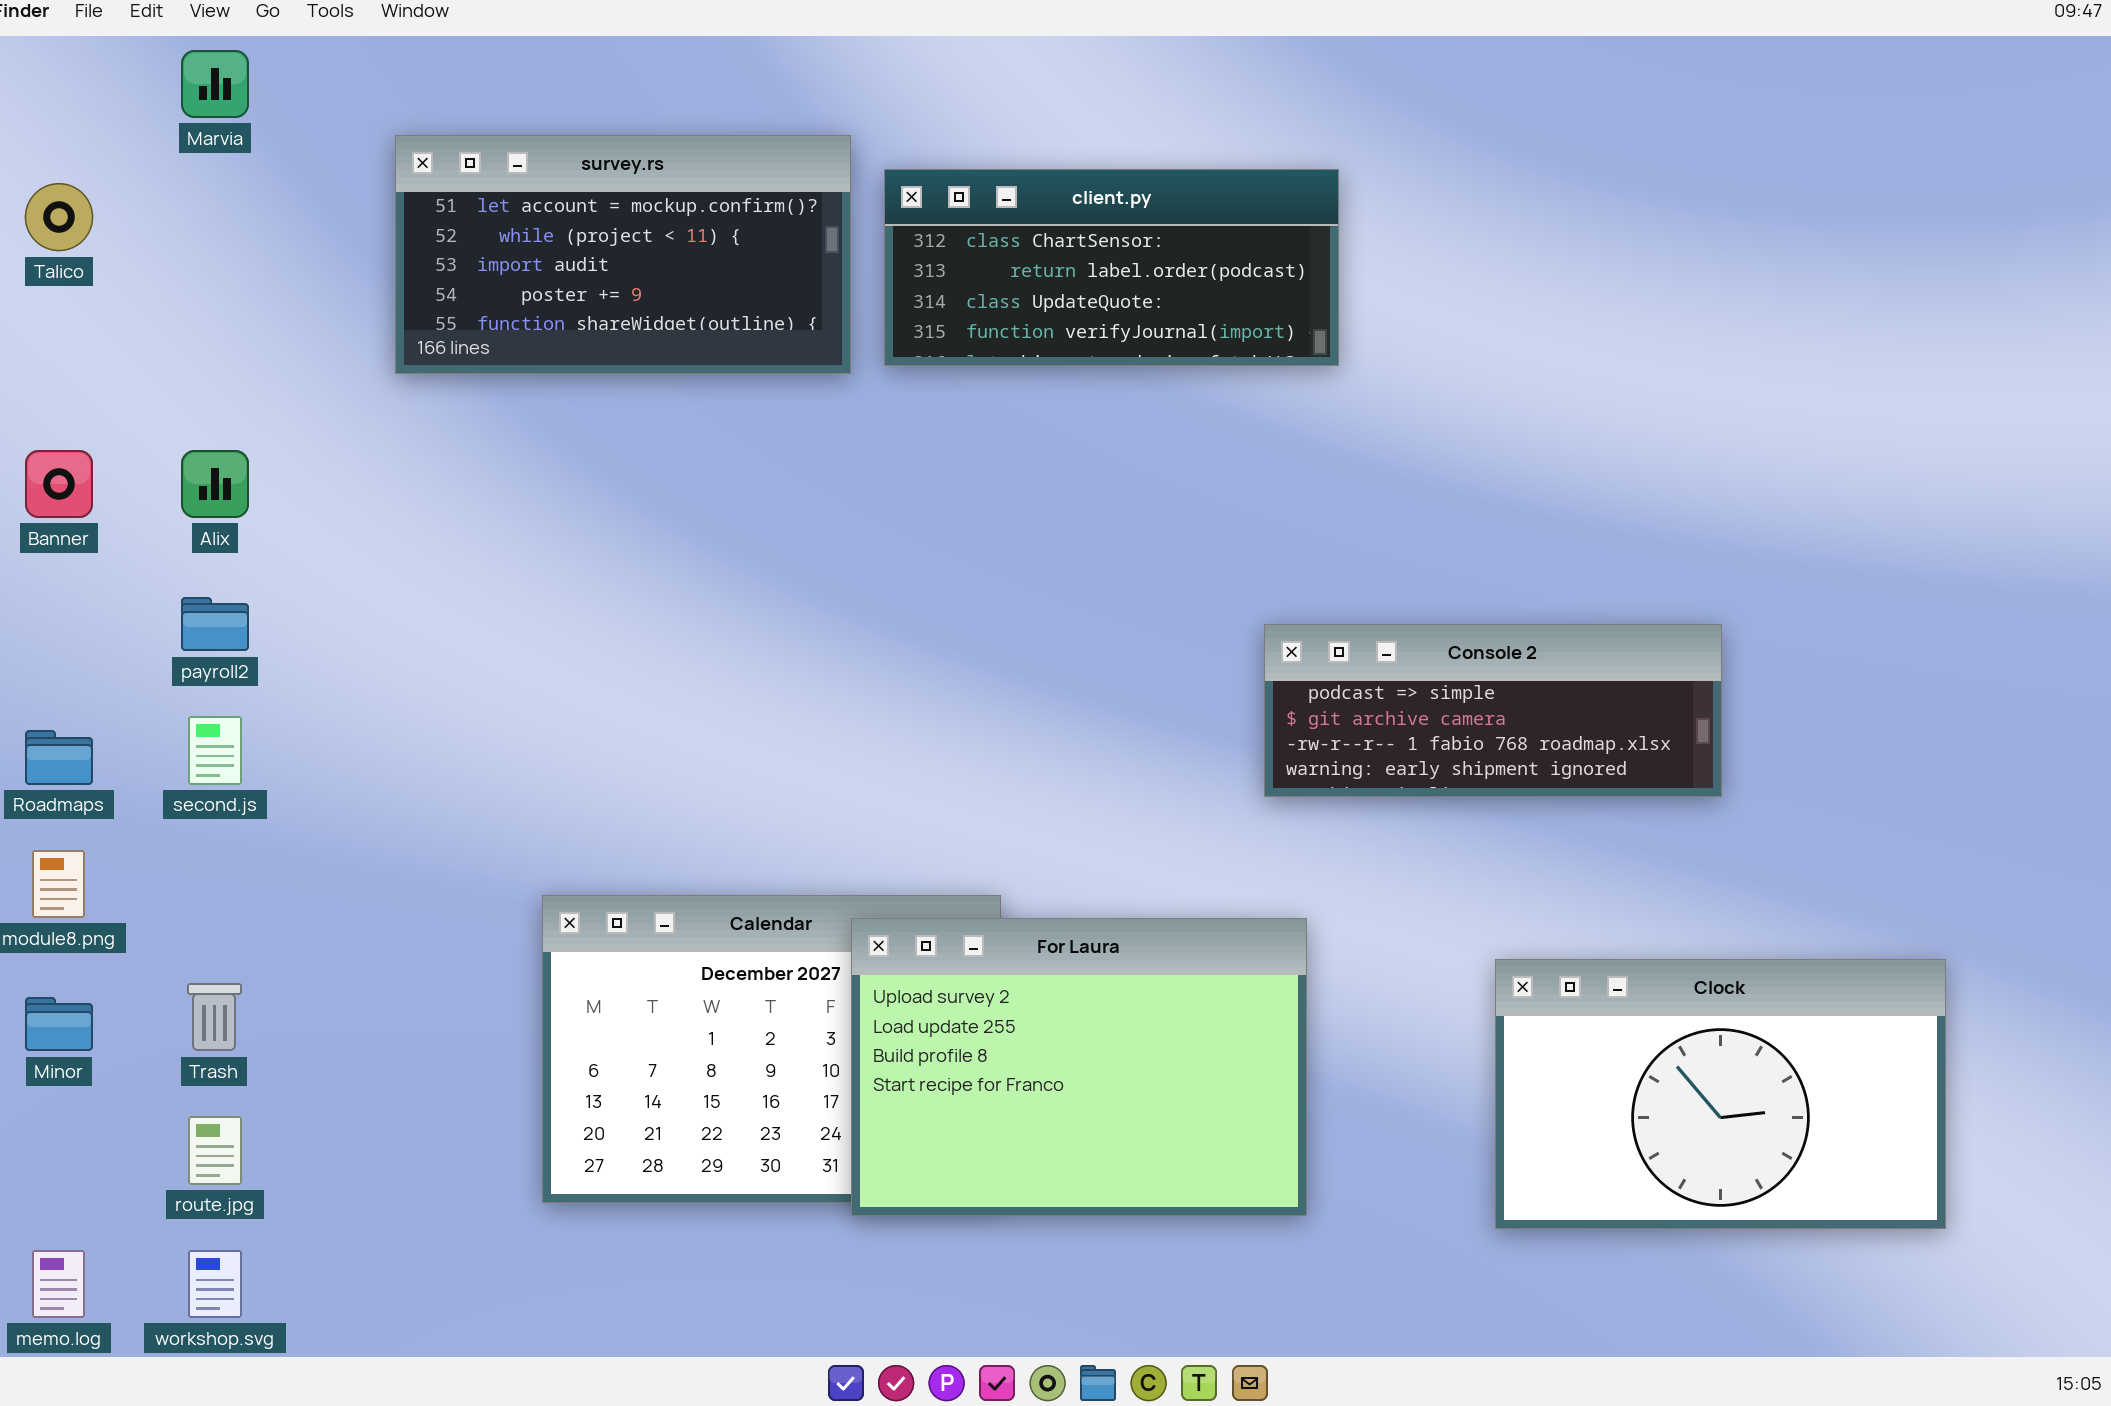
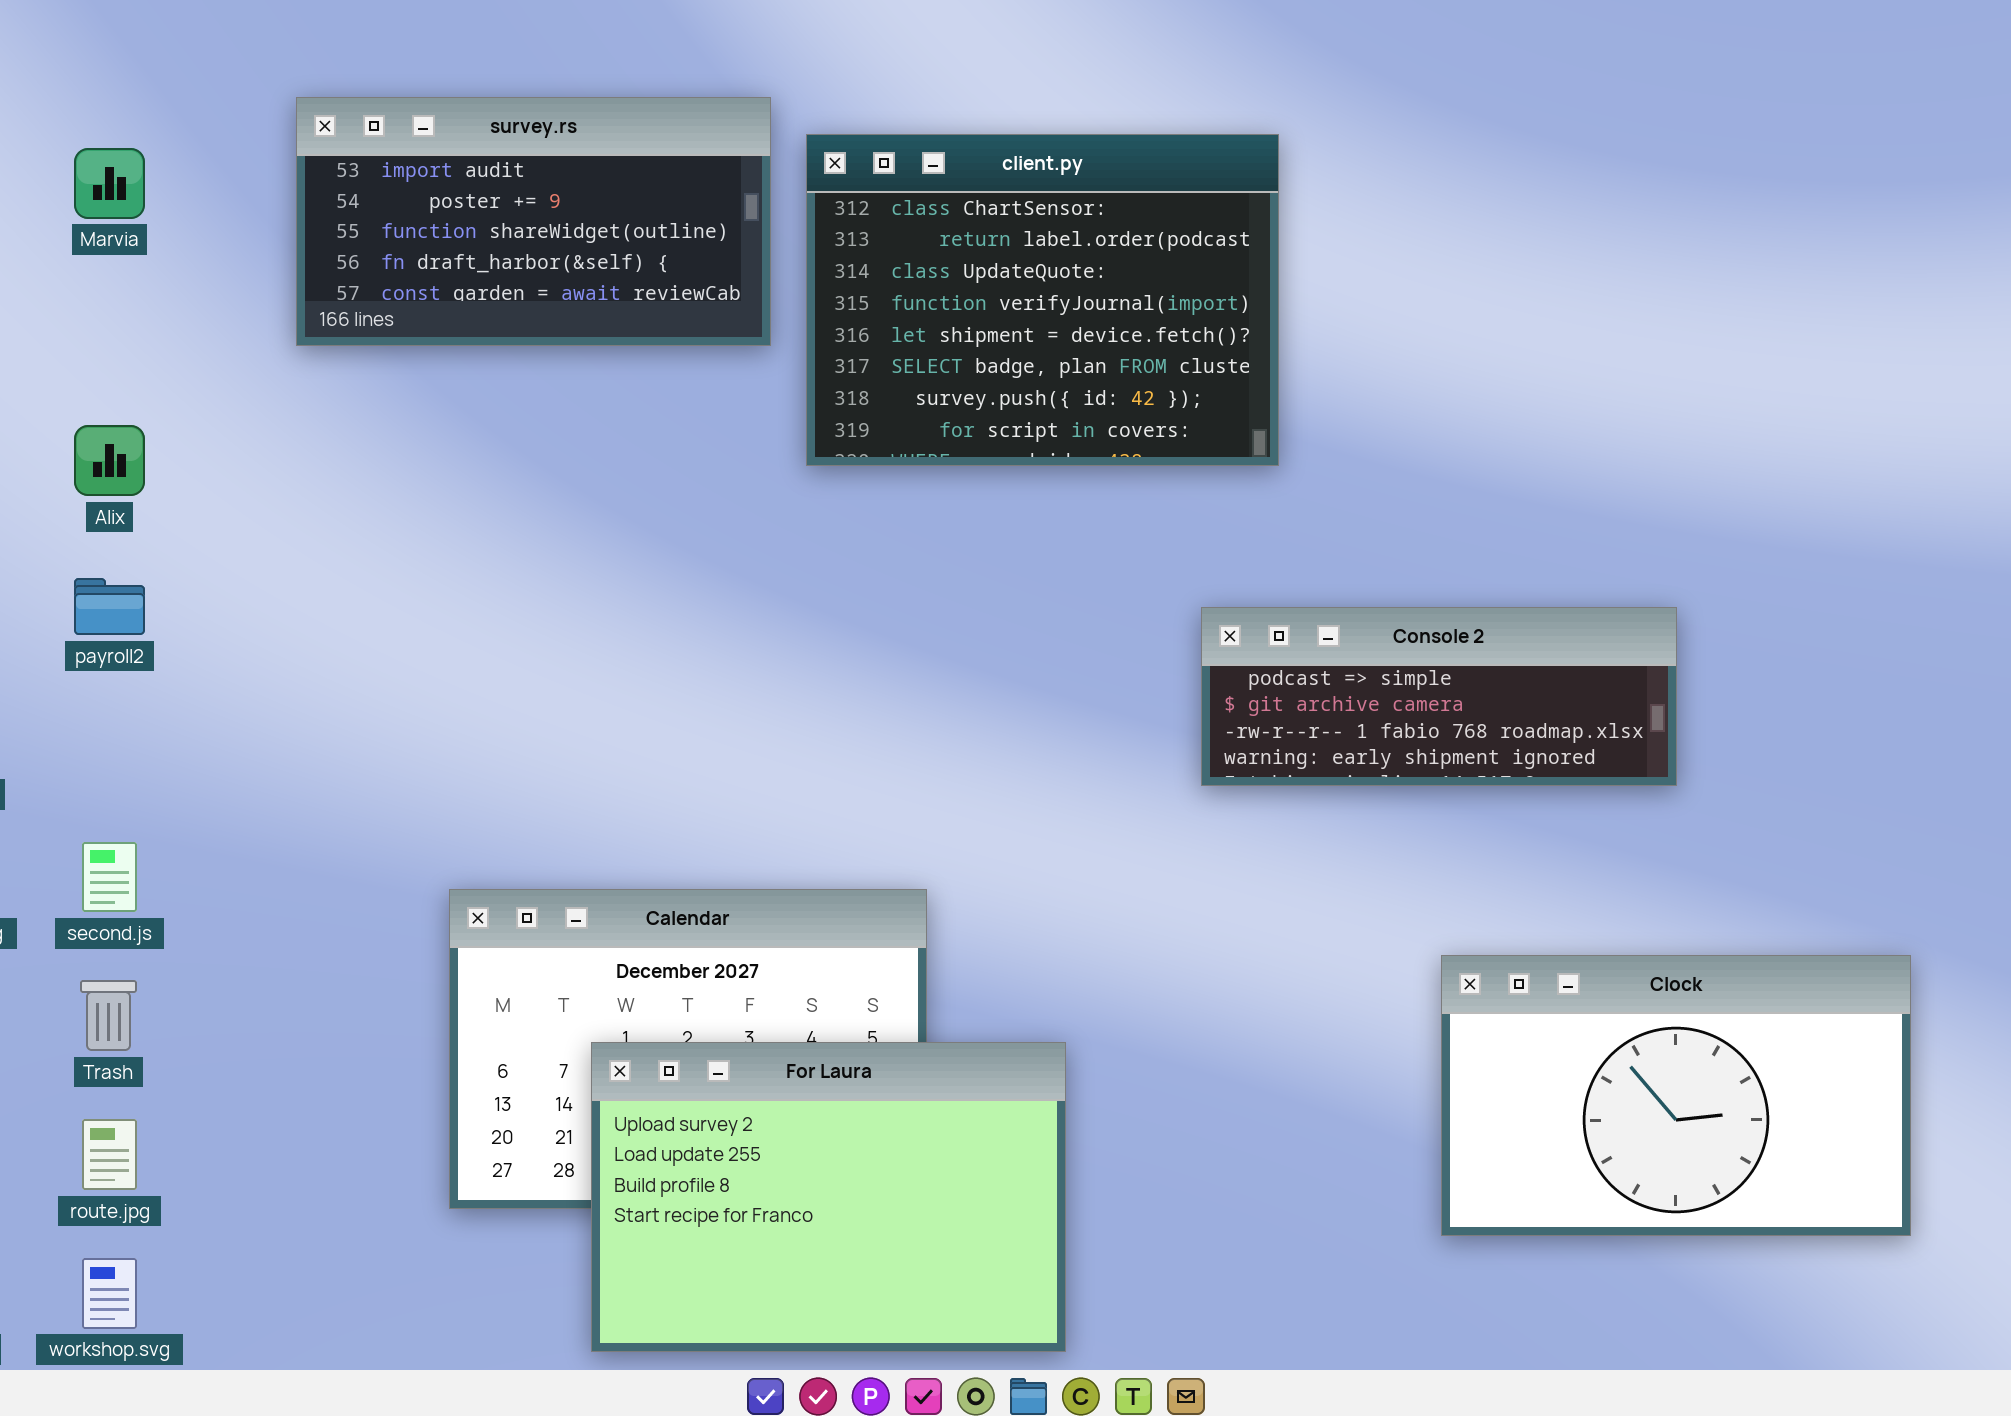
Marvia: [181,50,249,118] -> [74,148,145,219], moved
survey.rs: [395,135,851,374] -> [296,97,771,346], scrolled down 2 rows
client.py: [884,169,1339,366] -> [806,134,1279,466], resized
second.js: [188,716,242,785] -> [82,842,137,912], moved
For Laura: [851,918,1307,1216] -> [591,1042,1066,1352], moved

